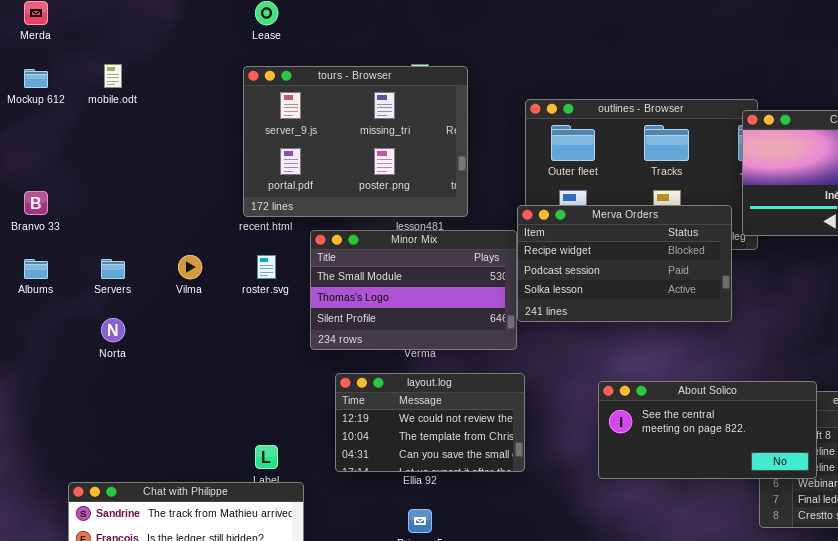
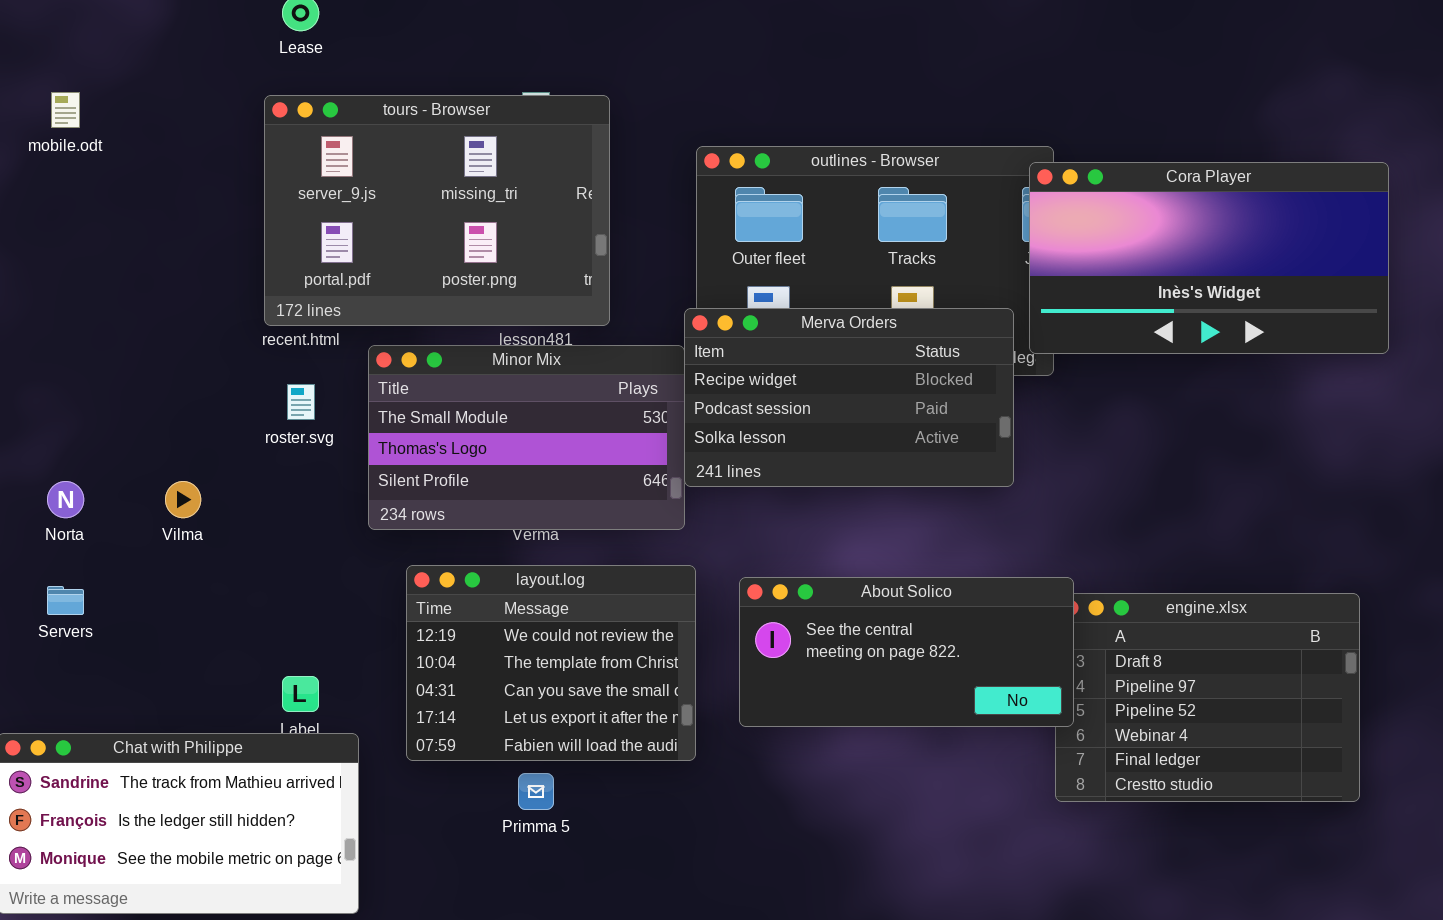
Vilma: [178,255,202,279] -> [165,481,201,518], moved
Servers: [101,259,125,279] -> [47,586,84,615], moved
layout.log: [335,373,525,472] -> [406,565,696,761], resized
About Solico: [598,381,817,479] -> [739,577,1074,727], moved

